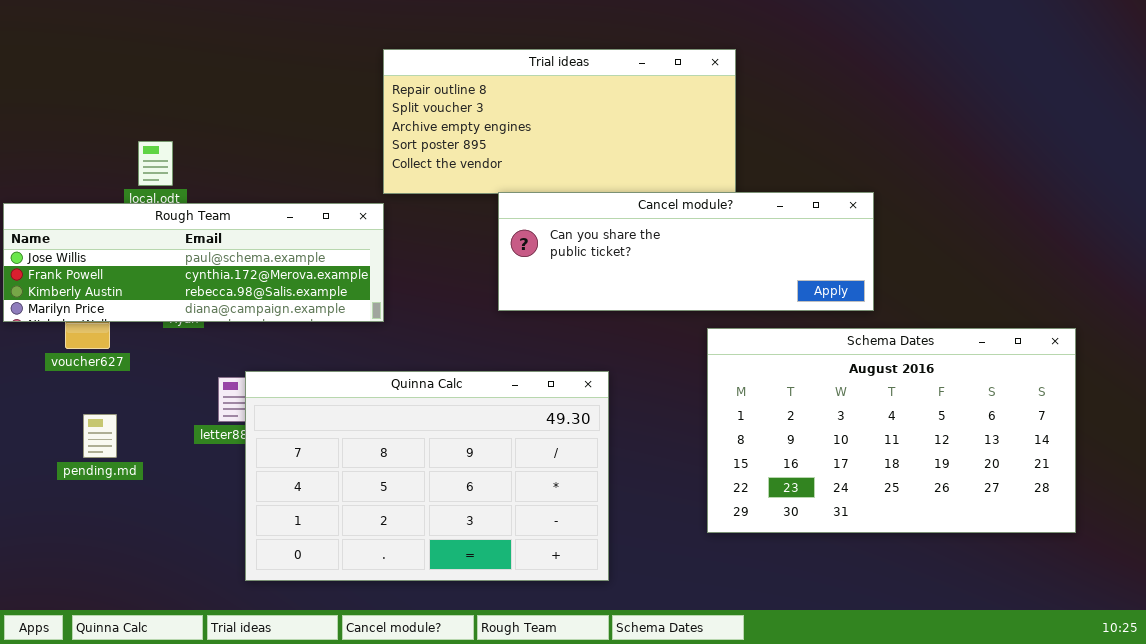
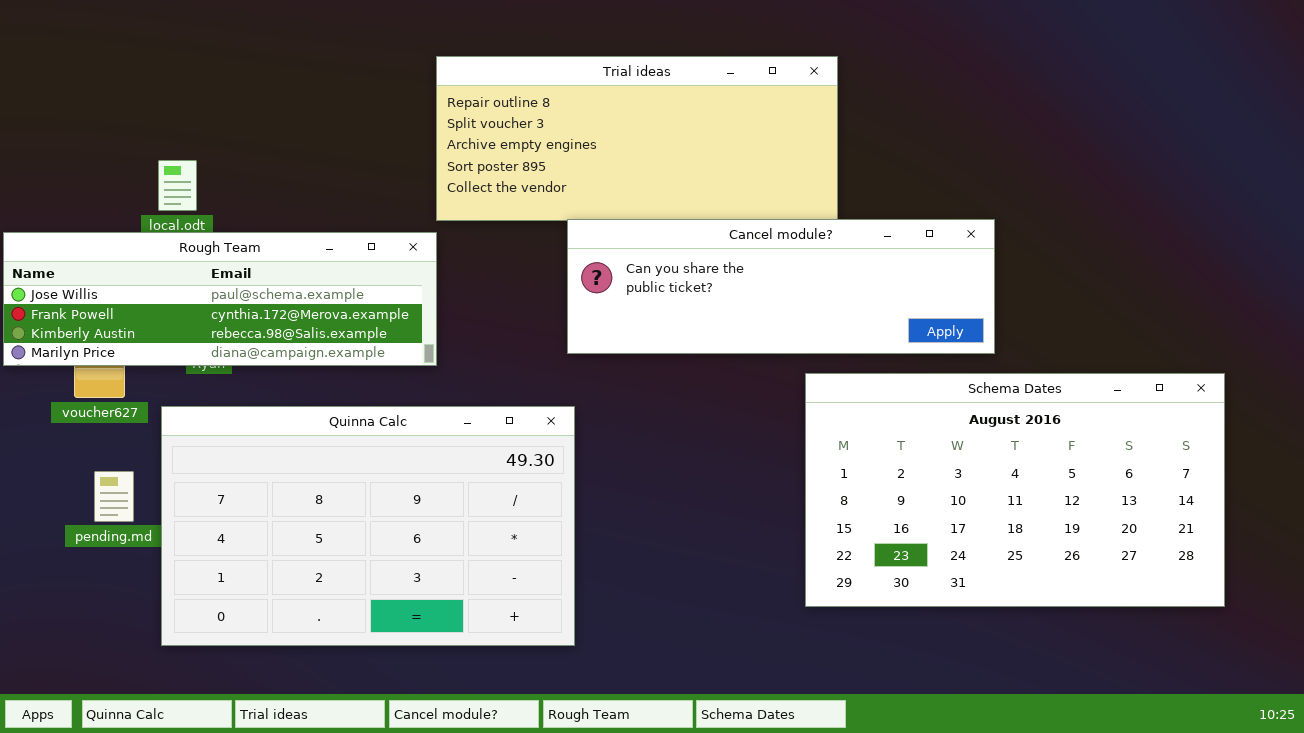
Quinna Calc: [245,371,609,581] -> [161,406,575,646], moved

